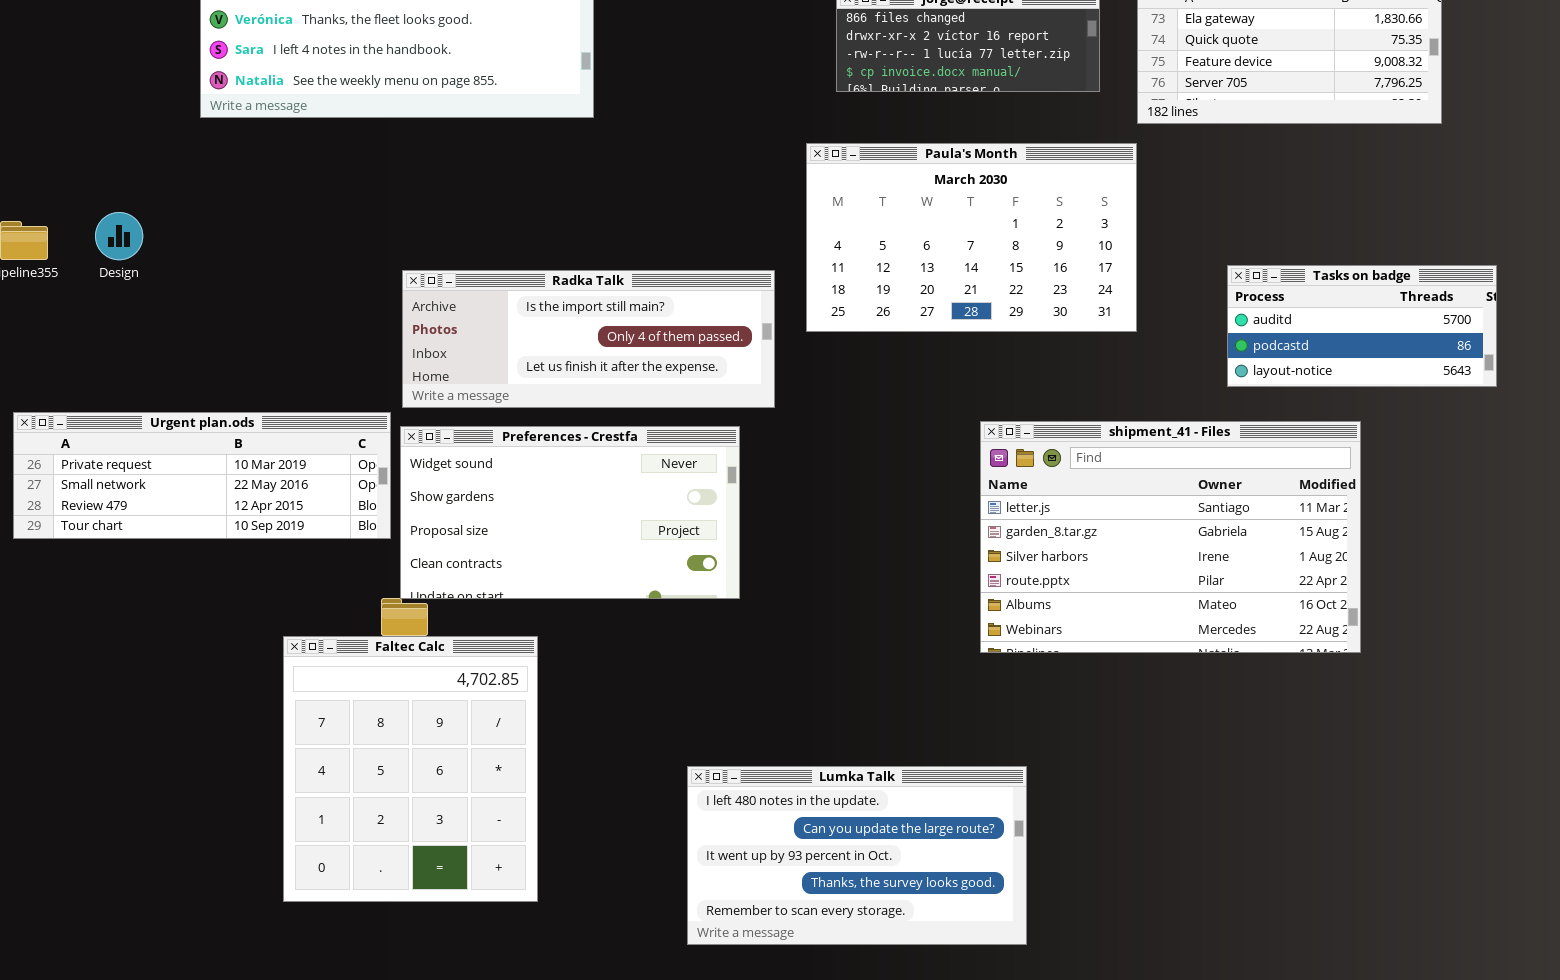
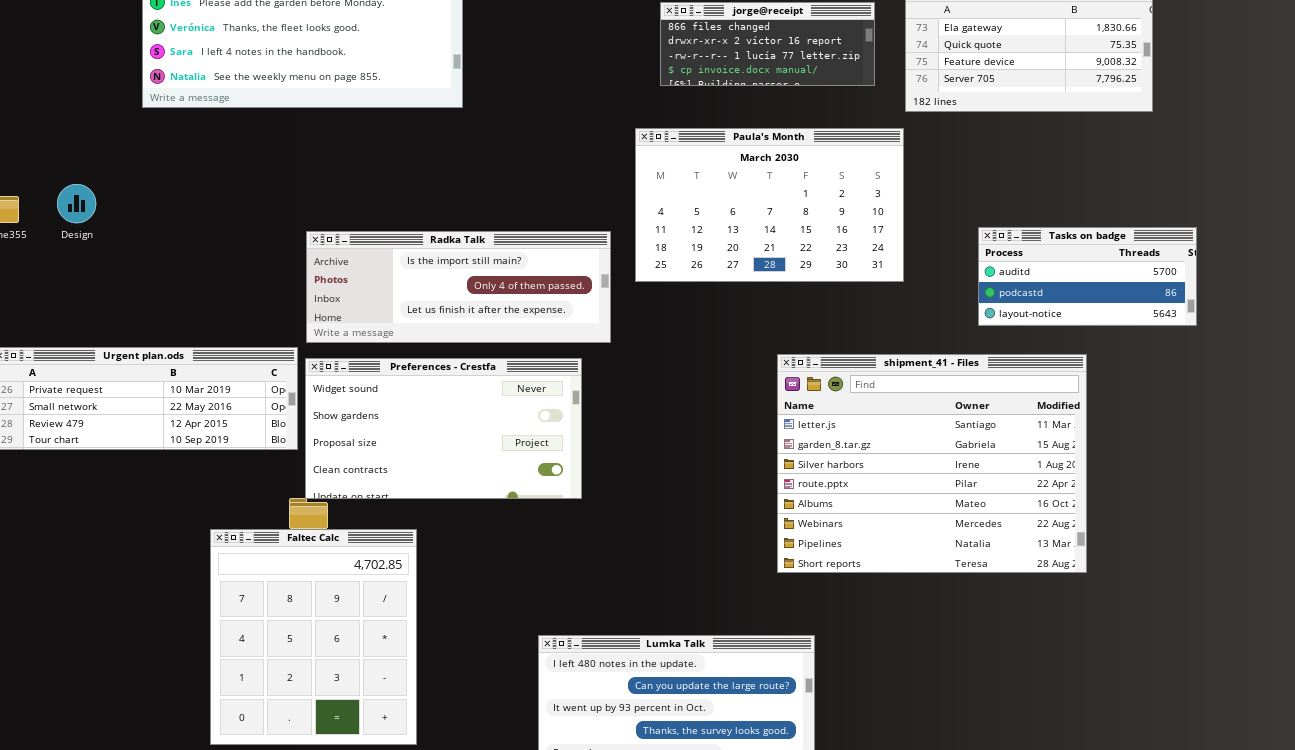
shipment_41 - Files: [980,421,1361,653] -> [777,354,1087,573], resized

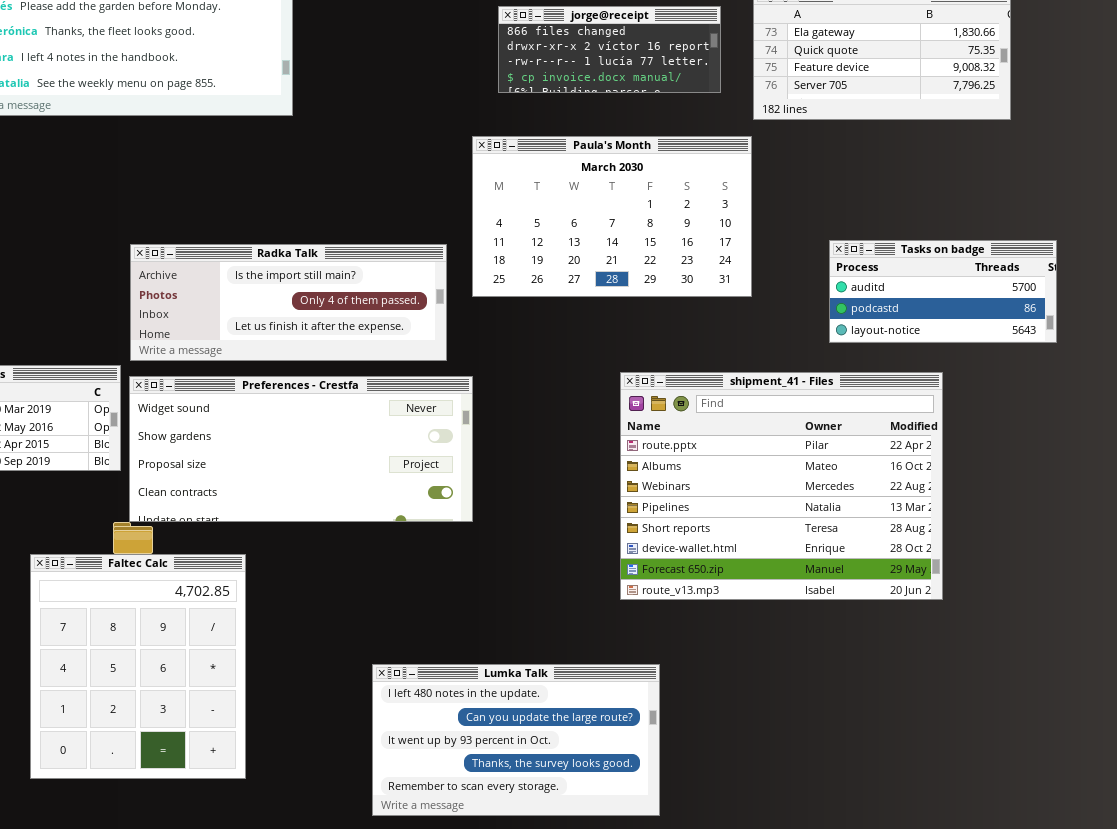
shipment_41 - Files: [777,354,1087,573] -> [620,372,943,600], scrolled down 3 rows
Preferences - Crestfa: [305,358,582,499] -> [129,376,473,522], resized

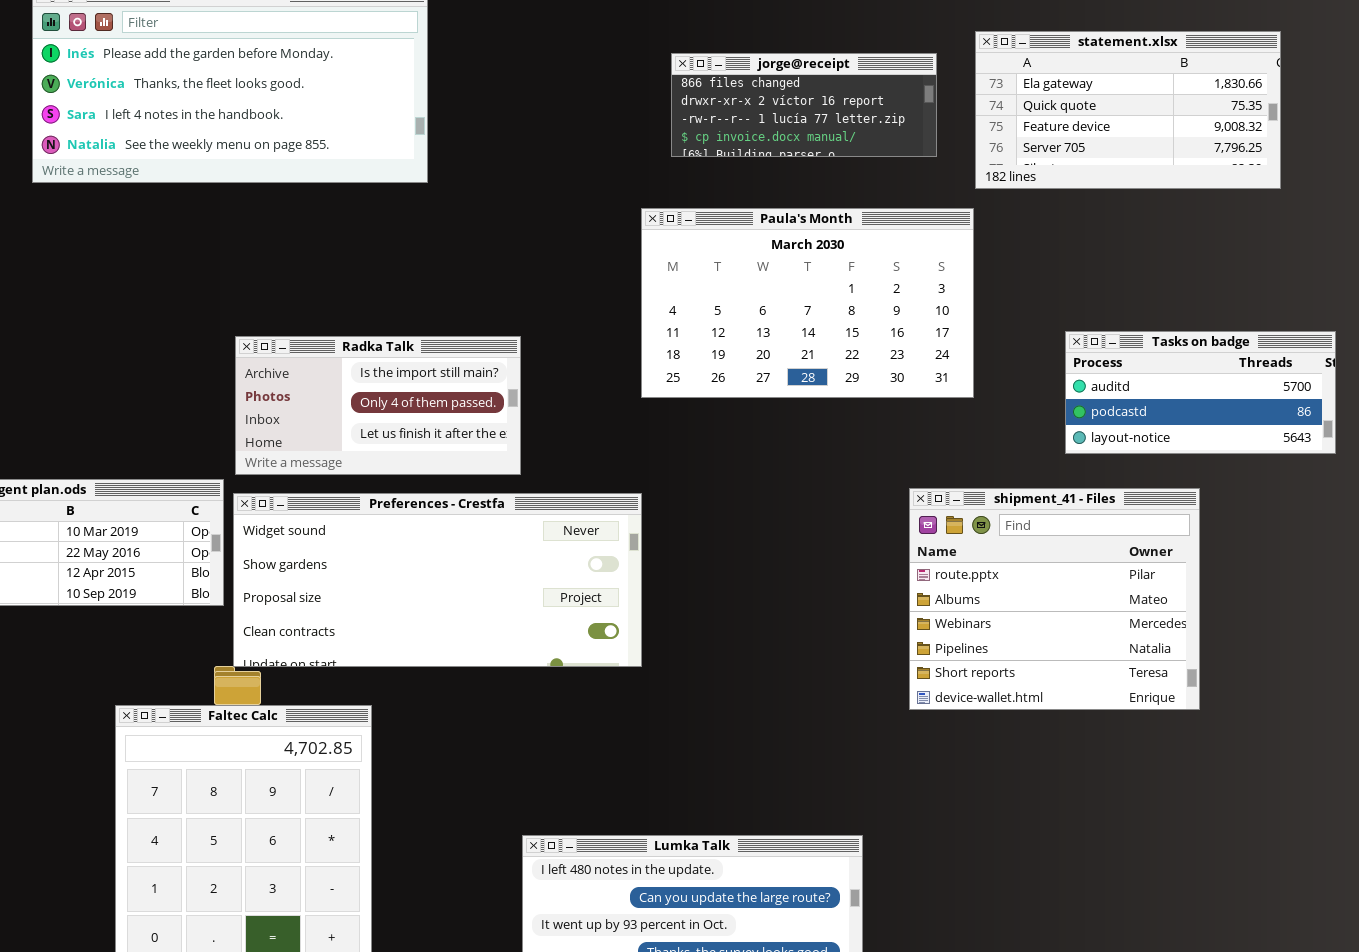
Radka Talk: [130,244,447,361] -> [235,336,521,475], resized
shipment_41 - Files: [620,372,943,600] -> [909,488,1200,710], resized

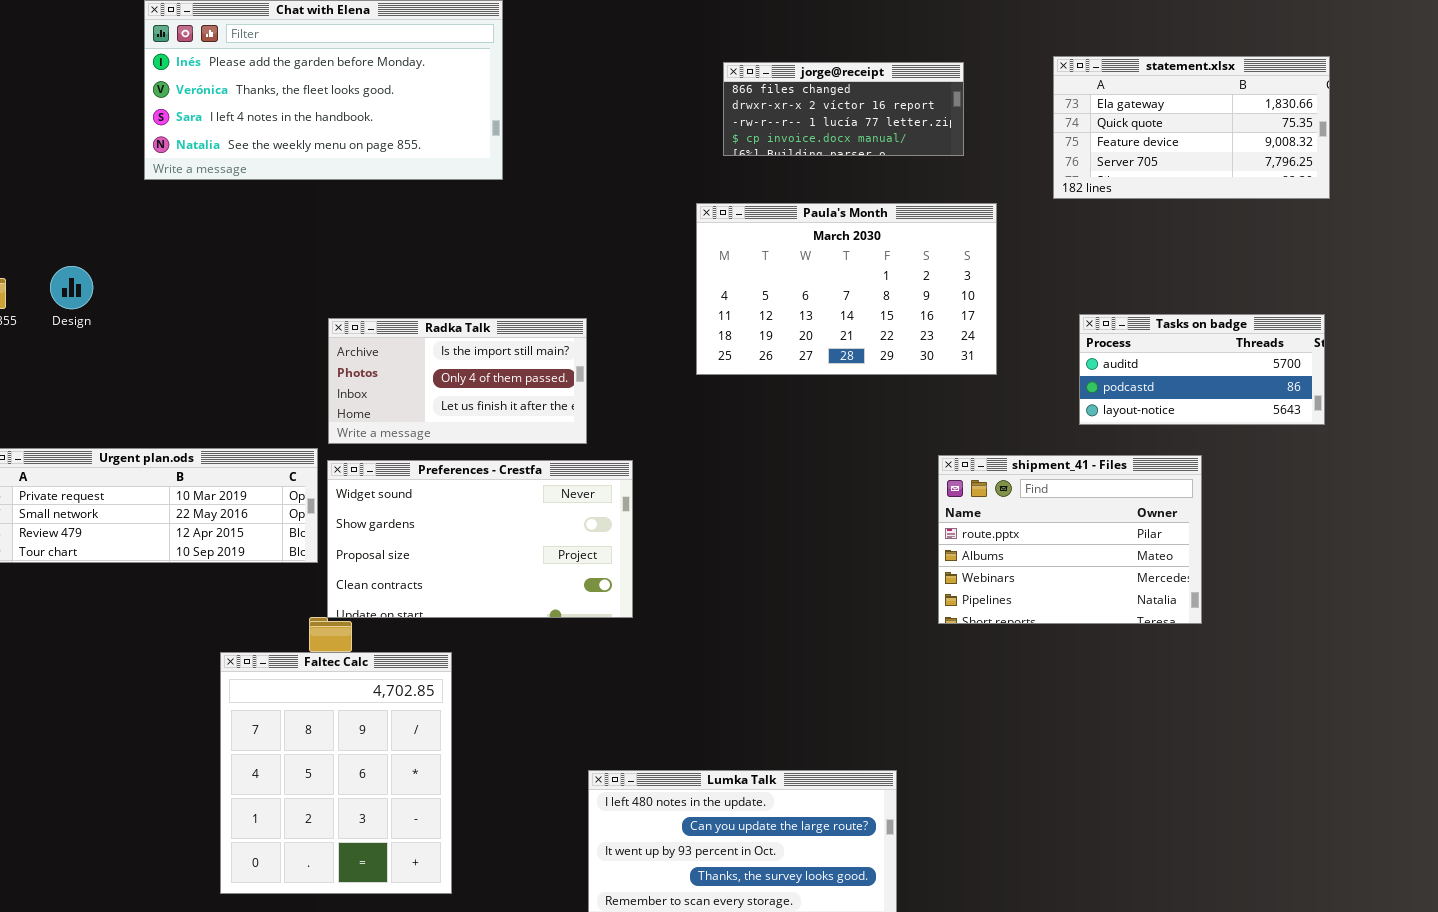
statement.xlsx: [975,31,1281,189] -> [1053,56,1330,199], moved
shipment_41 - Files: [909,488,1200,710] -> [938,455,1202,624], resized
Preferences - Crestfa: [233,493,642,667] -> [327,460,633,618], resized

